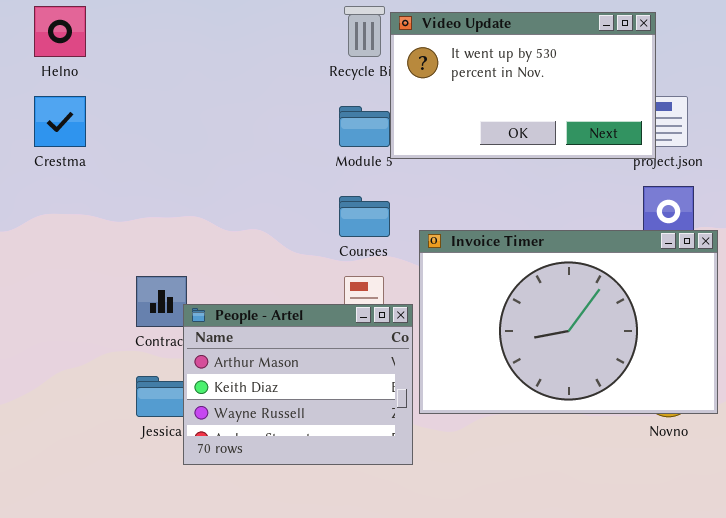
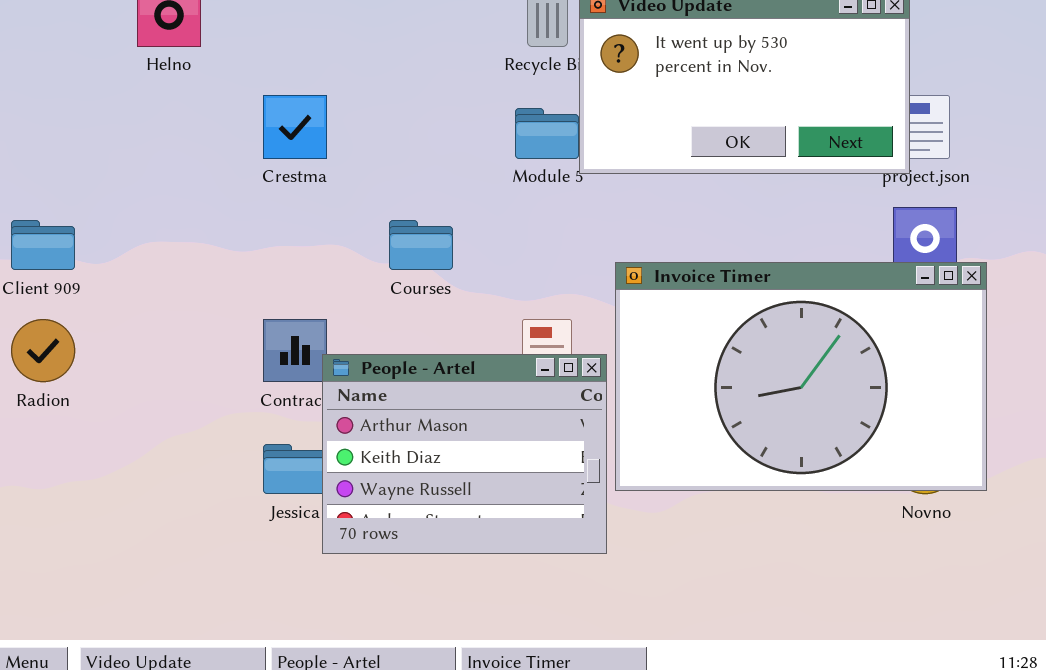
Crestma: [34,96,86,147] -> [263,95,327,159], moved
Courses: [339,196,390,237] -> [389,220,453,270], moved

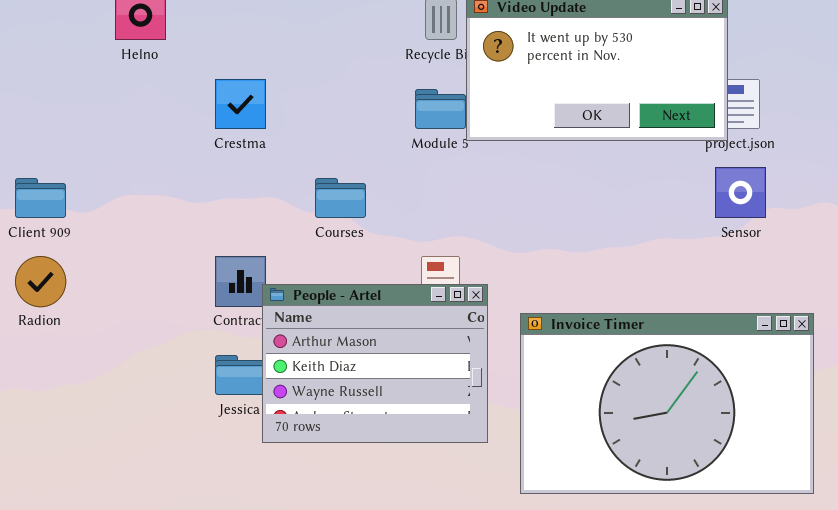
Invoice Timer: [615,262,987,491] -> [520,313,814,494], moved

